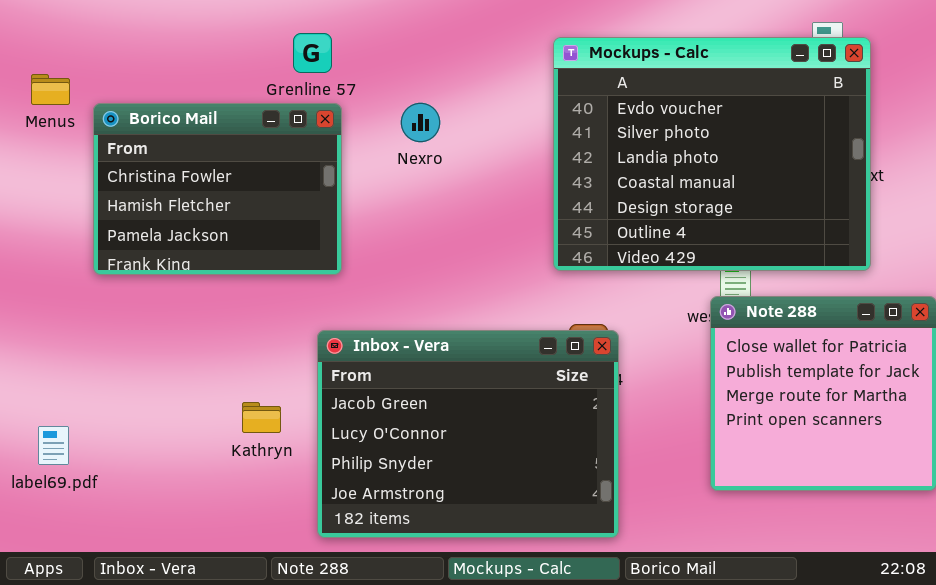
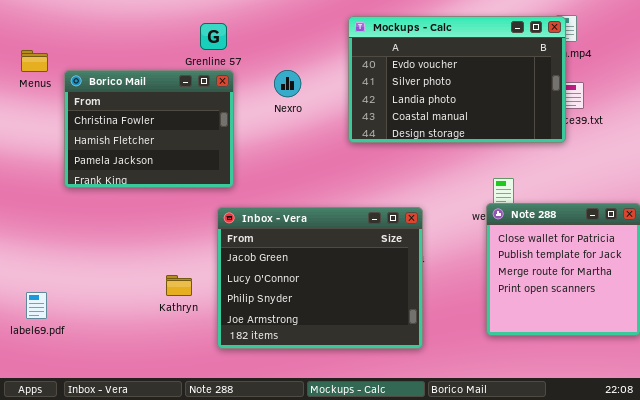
Mockups - Calc: [553,37,871,271] -> [348,16,566,143], moved, resized
Inbox - Vera: [317,330,619,538] -> [217,207,423,349], moved

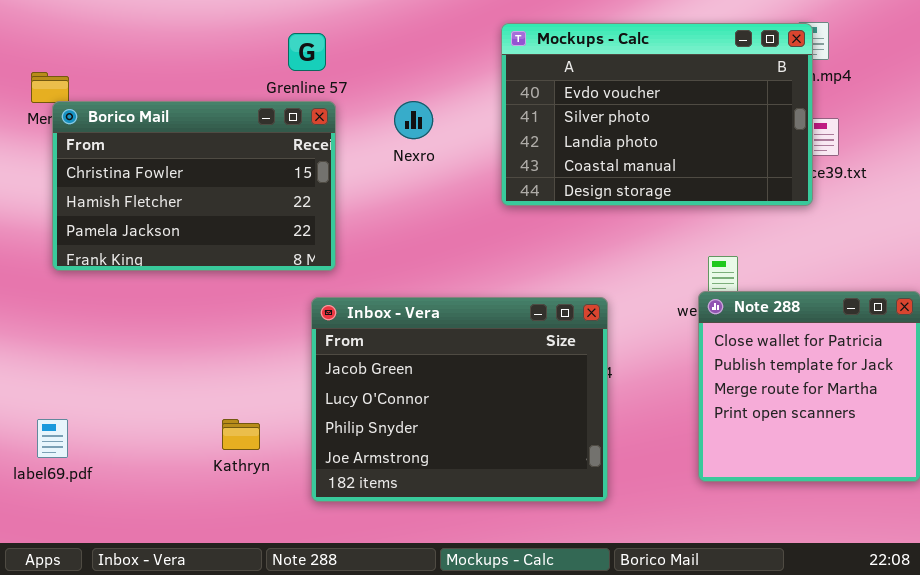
Borico Mail: [64,70,234,188] -> [52,101,336,271], resized
Kathryn: [166,275,192,296] -> [222,419,260,450], moved

